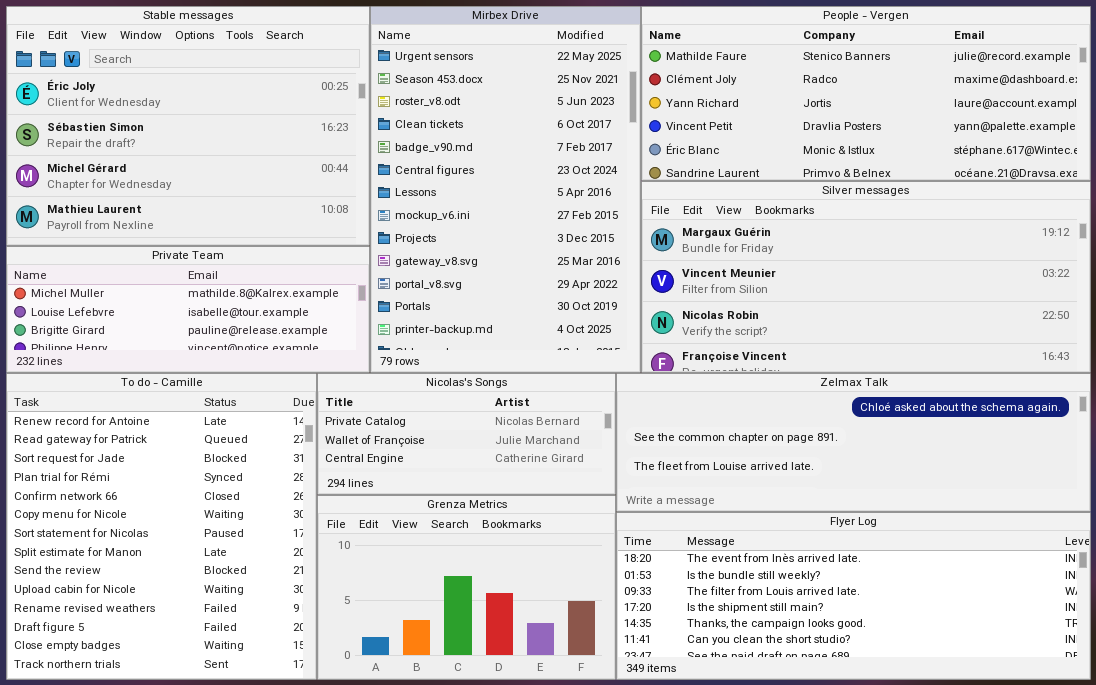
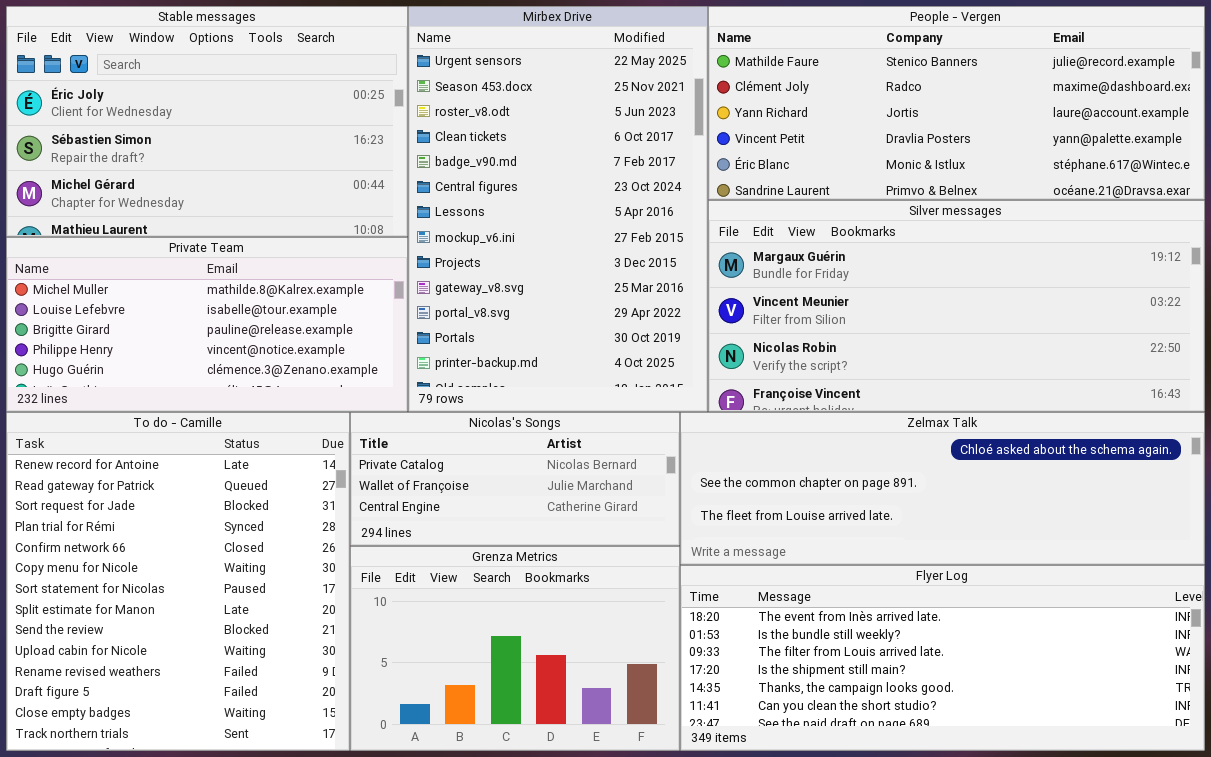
Stable messages: [6,6,370,246] -> [6,6,408,237], resized
Private Team: [6,246,370,373] -> [6,237,408,412], resized

